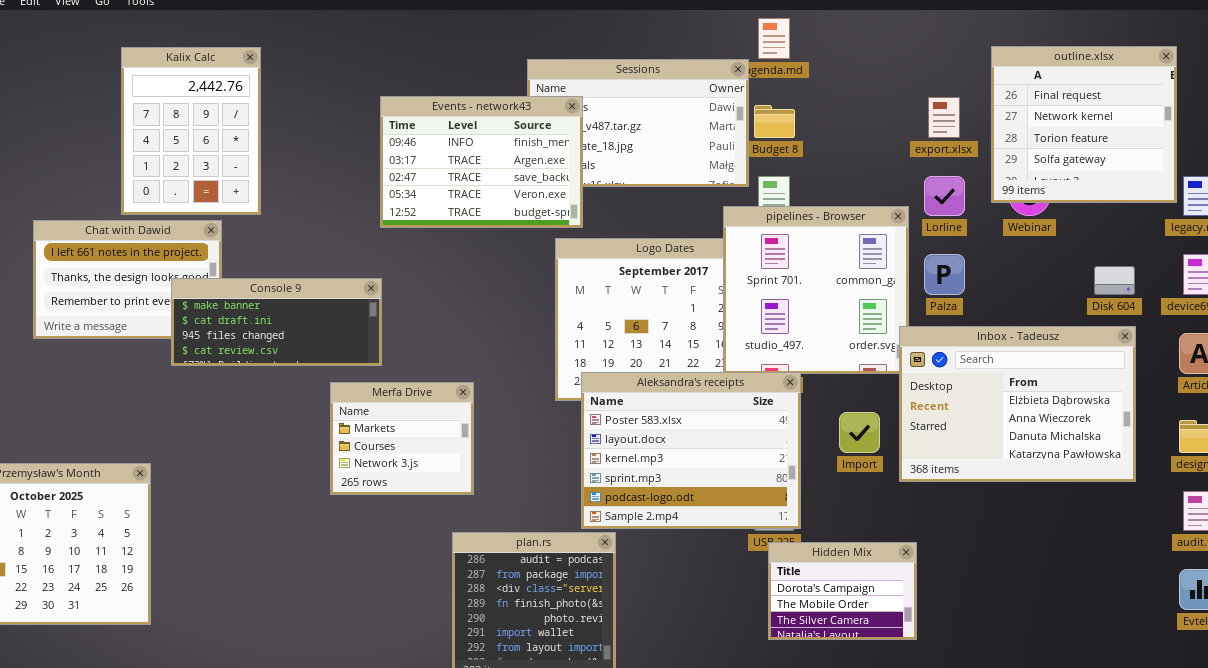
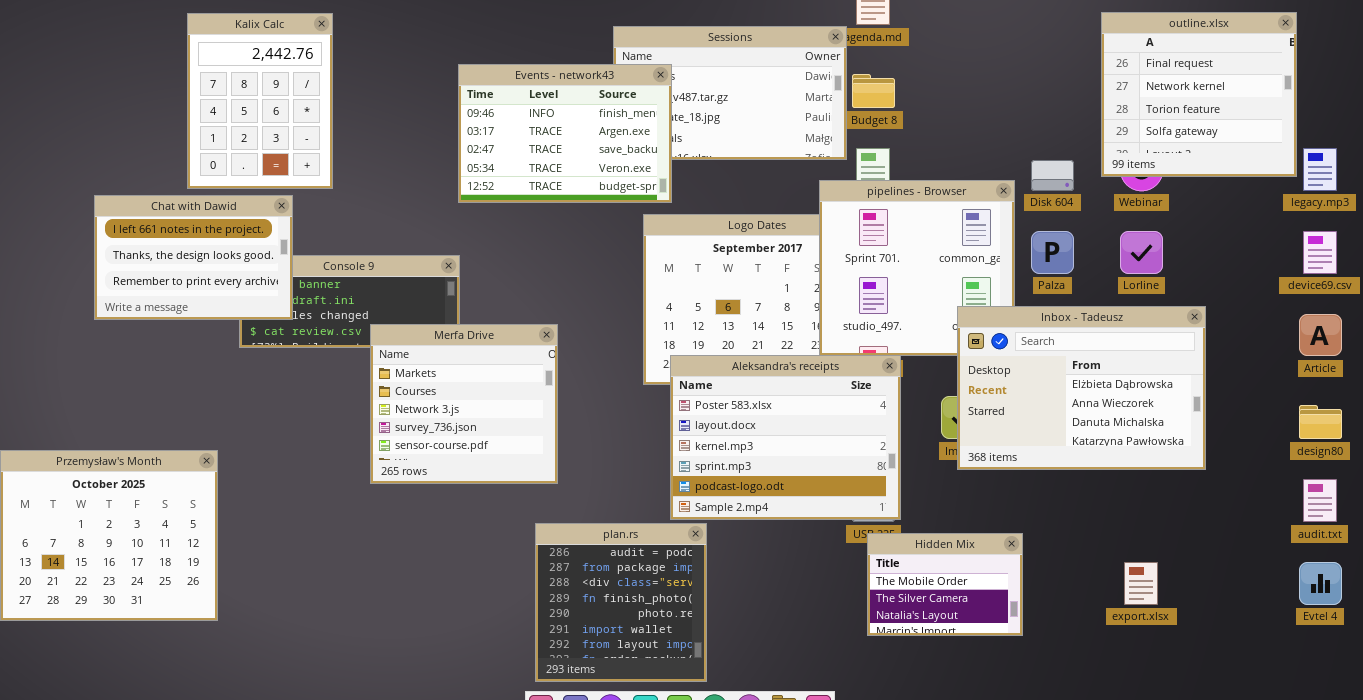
export.xlsx: [928,97,960,138] -> [1124,562,1158,605], moved
Lorline: [924,176,965,216] -> [1120,231,1163,274], moved
Chat with Dawid: [33,220,222,339] -> [94,195,293,320], raised
Disk 604: [1094,266,1135,295] -> [1031,160,1074,191], moved
Inbox - Tadeusz: [899,326,1136,482] -> [957,306,1206,470], moved
Merfa Drive: [330,382,474,495] -> [370,324,558,484], resized
Hidden Mix: [768,542,917,640] -> [867,533,1023,636], scrolled down 1 row

